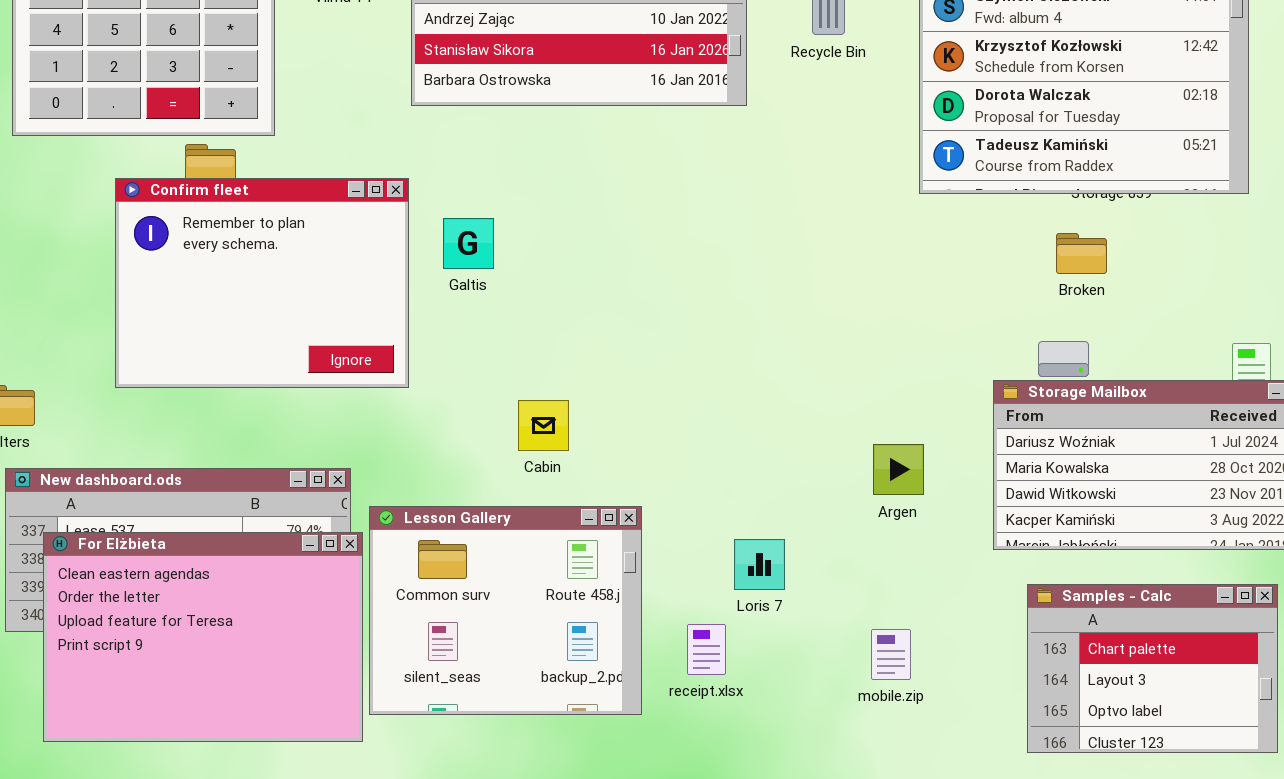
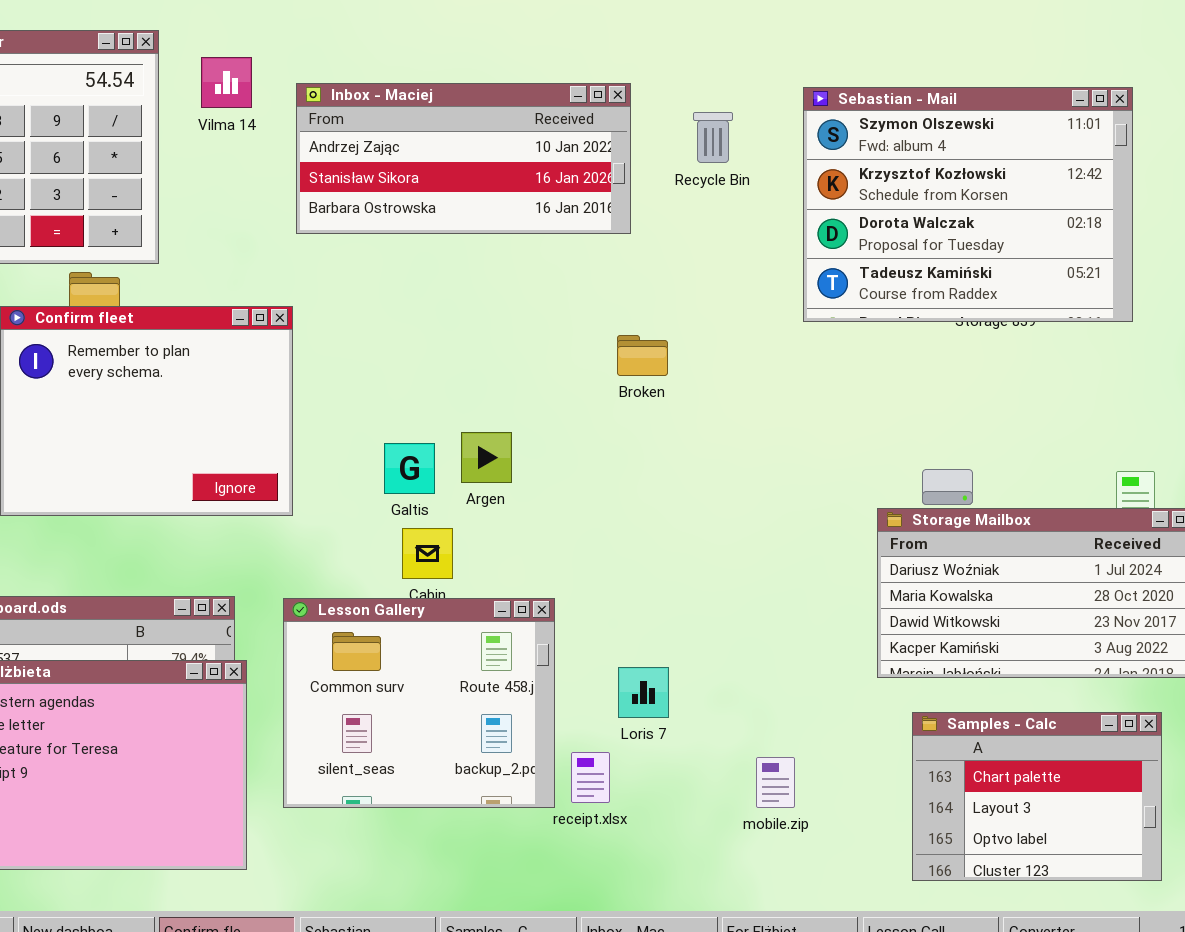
Galtis: [443,218,494,269] -> [384,443,435,494], moved
Broken: [1056,233,1107,274] -> [617,335,668,376], moved
Argen: [873,444,924,495] -> [461,432,512,483], moved
Lesson Gallery: [369,506,642,715] -> [283,598,555,808], moved

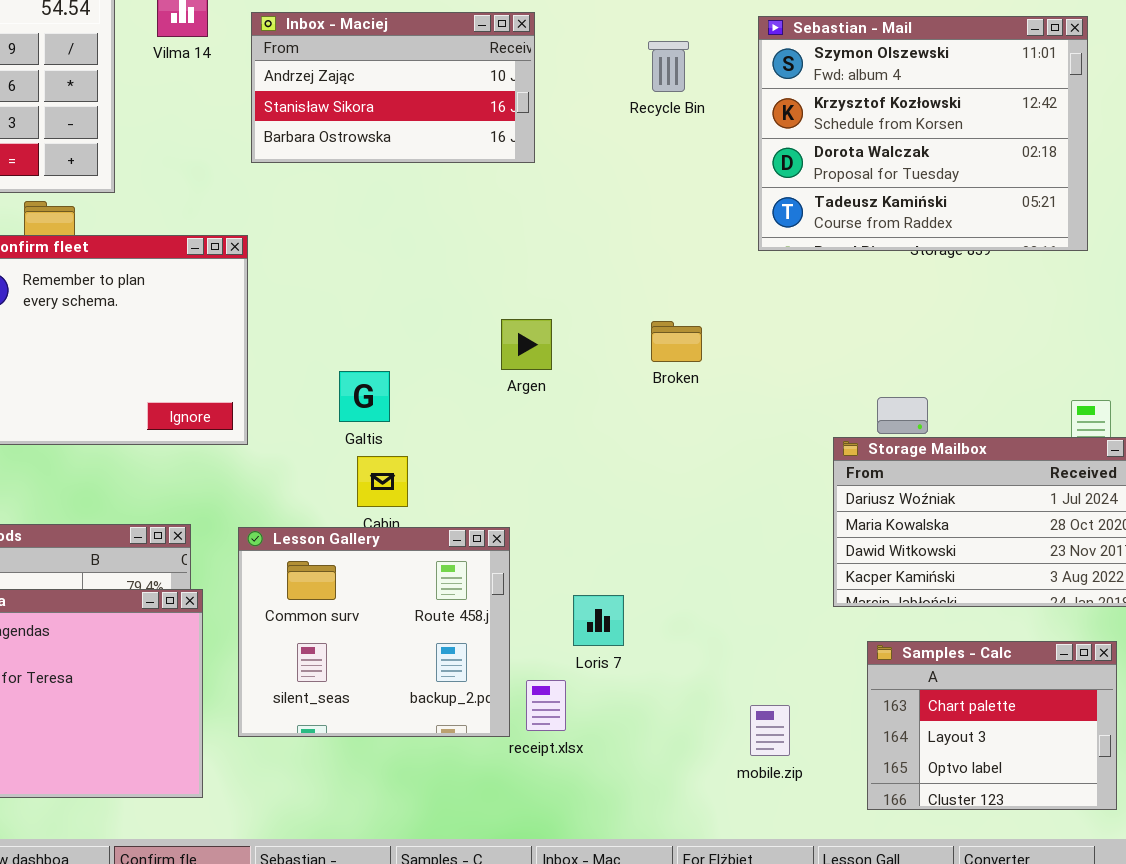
Inbox - Maciej: [296,83,631,234] -> [251,12,535,163], resized
Broken: [617,335,668,376] -> [651,321,702,362], moved
Argen: [461,432,512,483] -> [501,319,552,370], moved
mobile.zip: [756,757,795,808] -> [750,705,790,756], moved

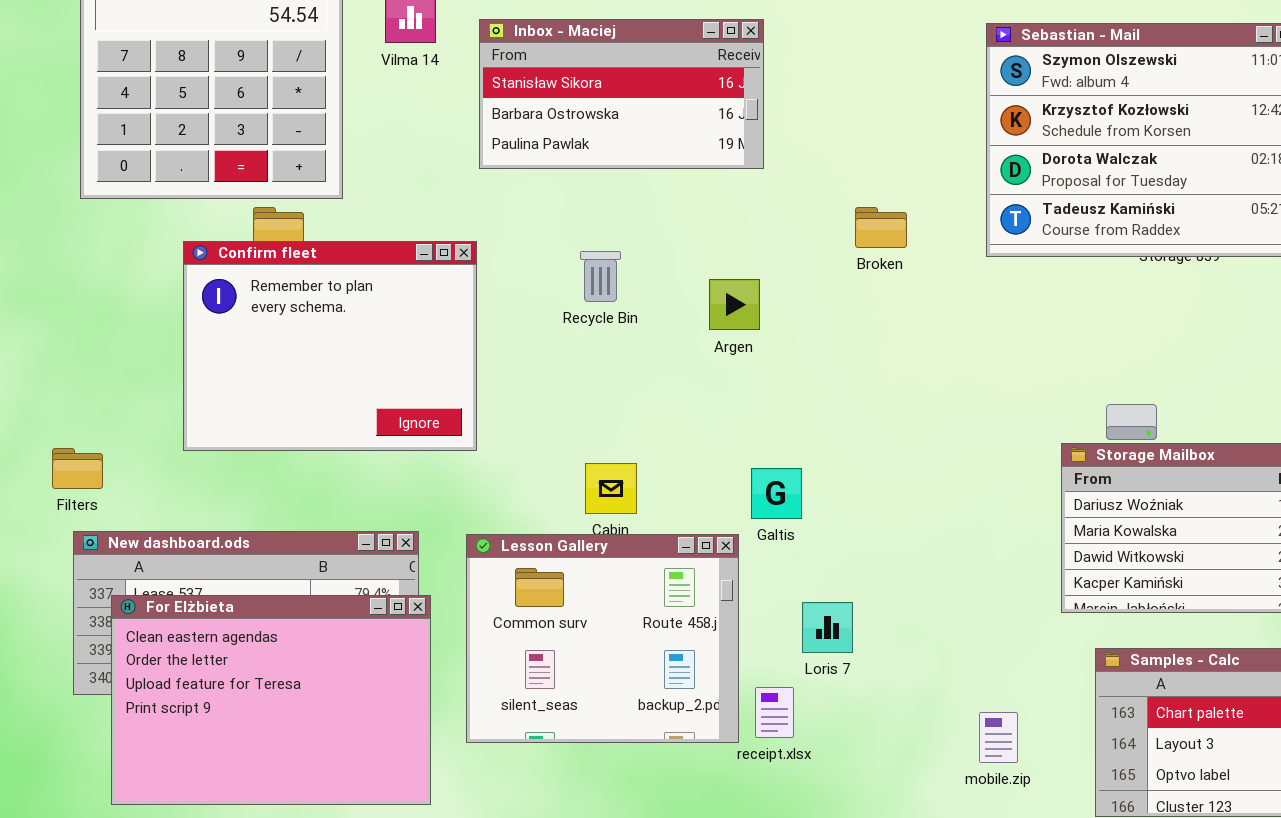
Inbox - Maciej: [251,12,535,163] -> [479,19,764,169], scrolled down 1 row
Recycle Bin: [648,41,689,92] -> [580,251,621,302], moved
Argen: [501,319,552,370] -> [709,279,760,330], moved
Broken: [651,321,702,362] -> [855,207,907,248], moved
Galtis: [339,371,390,422] -> [751,468,802,519], moved

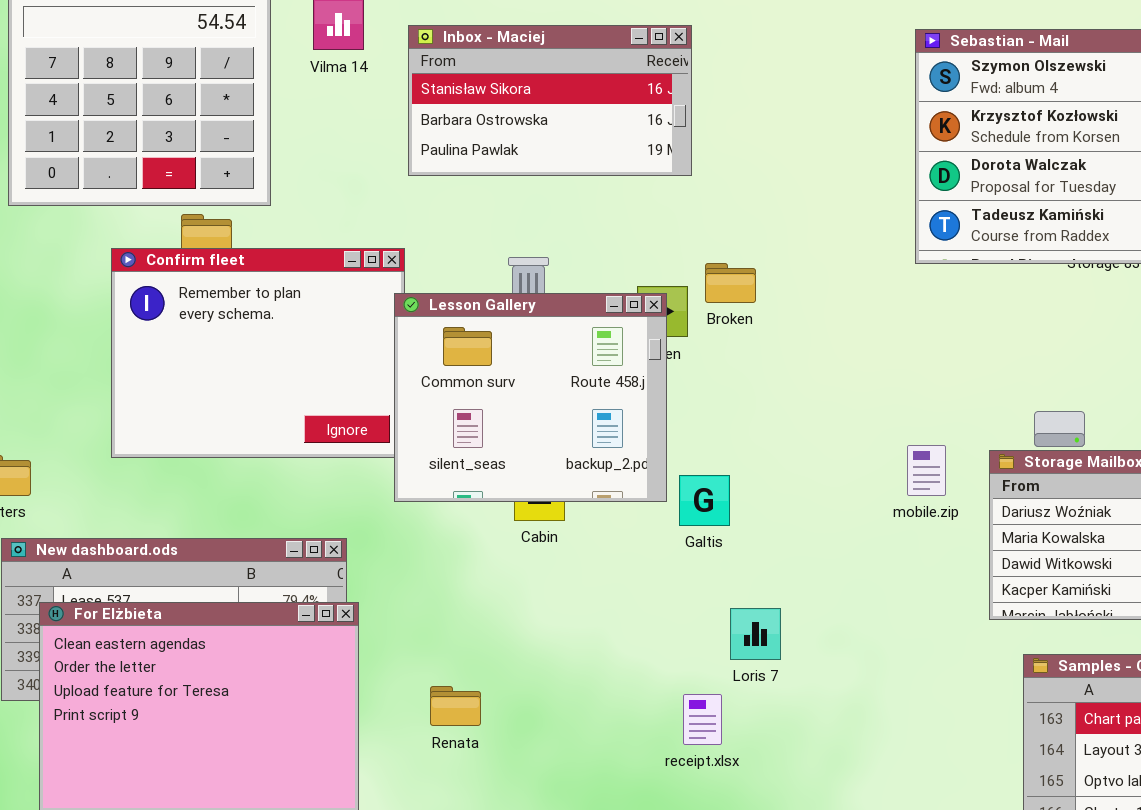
Broken: [855,207,907,248] -> [705,263,756,303], moved
Lesson Gallery: [466,534,739,743] -> [394,293,667,502], moved
mobile.zip: [979,712,1018,763] -> [907,445,946,496], moved

